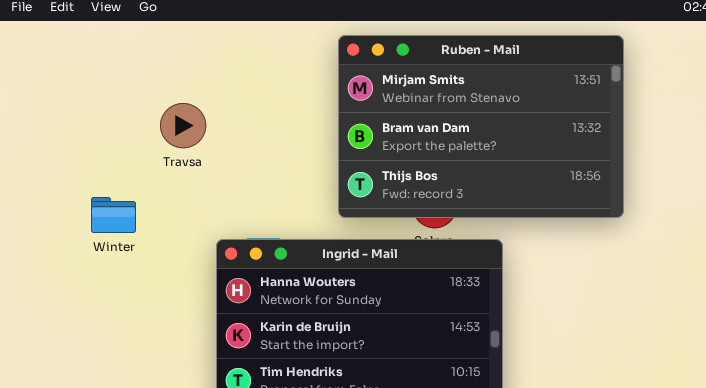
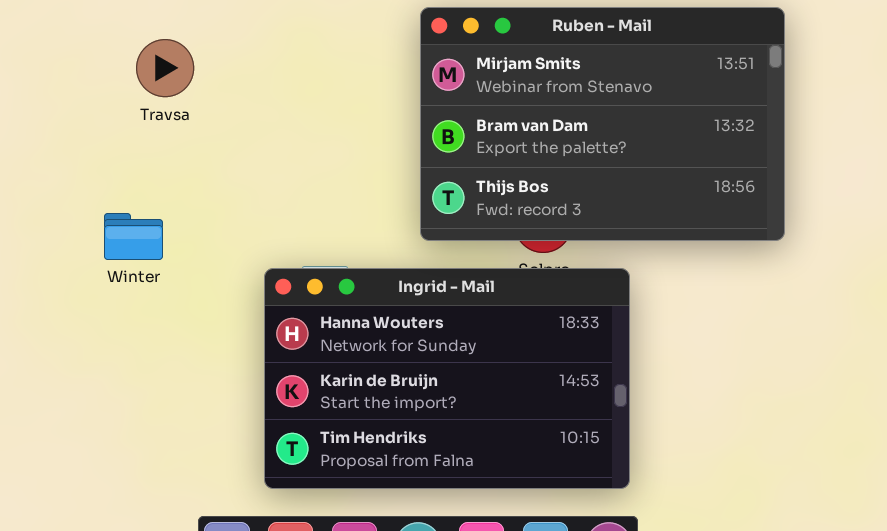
Travsa: [160,103,206,148] -> [136,39,194,97], moved

